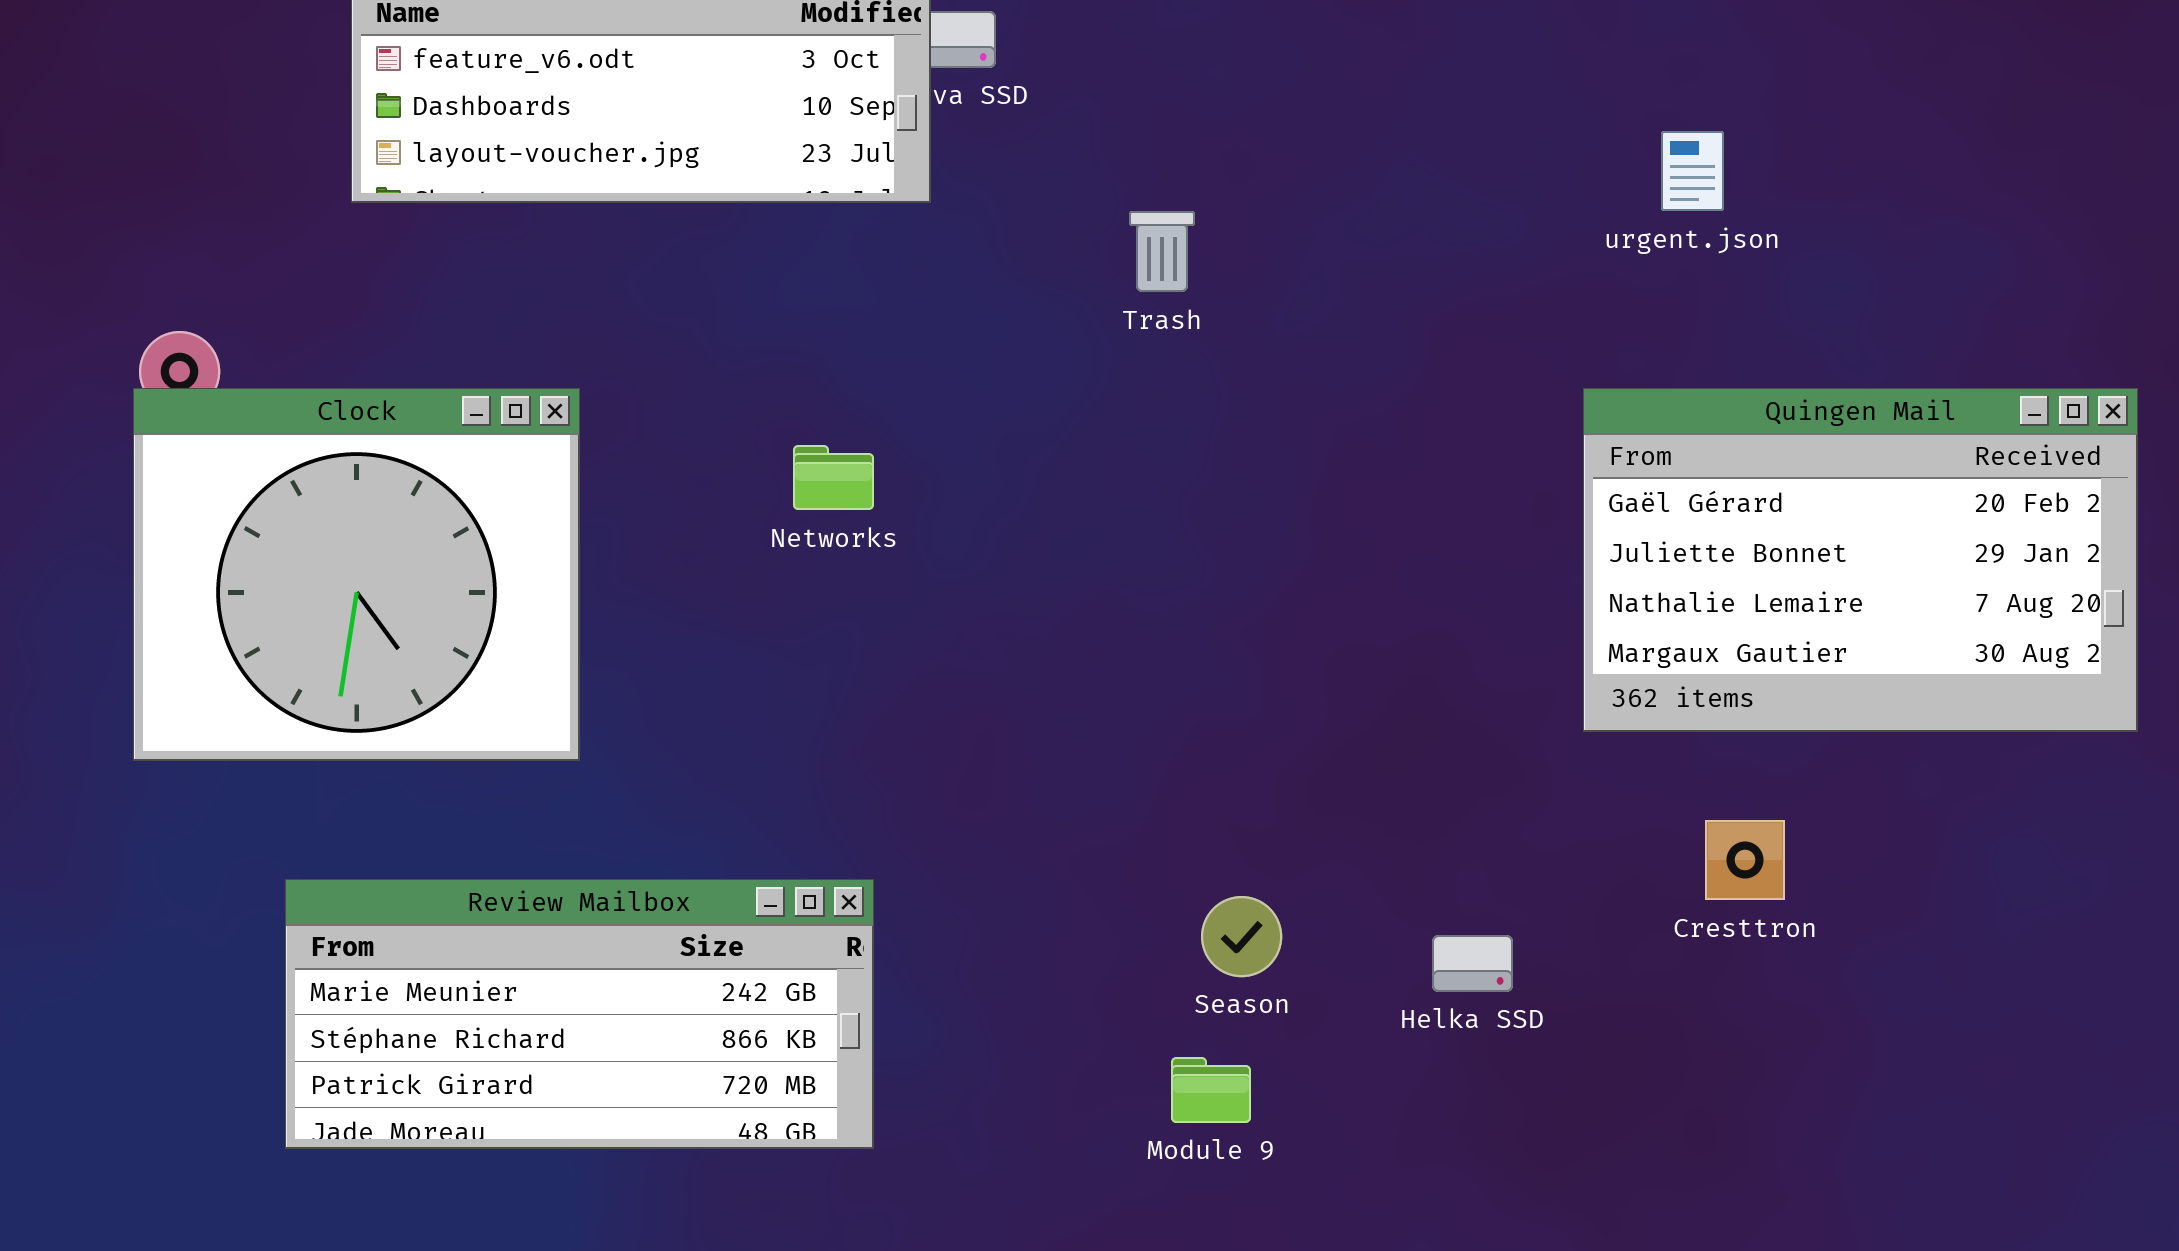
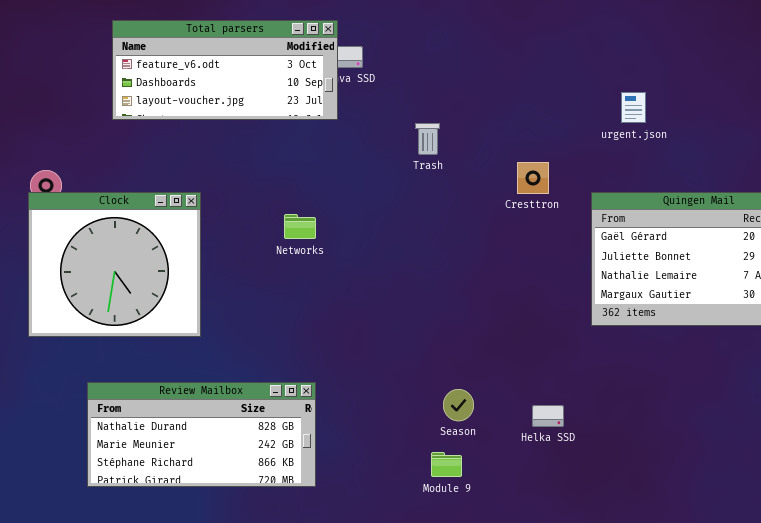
Cresttron: [1705,820,1785,900] -> [517,162,549,194], moved
Review Mailbox: [285,879,874,1149] -> [87,382,316,487], scrolled up 1 row

